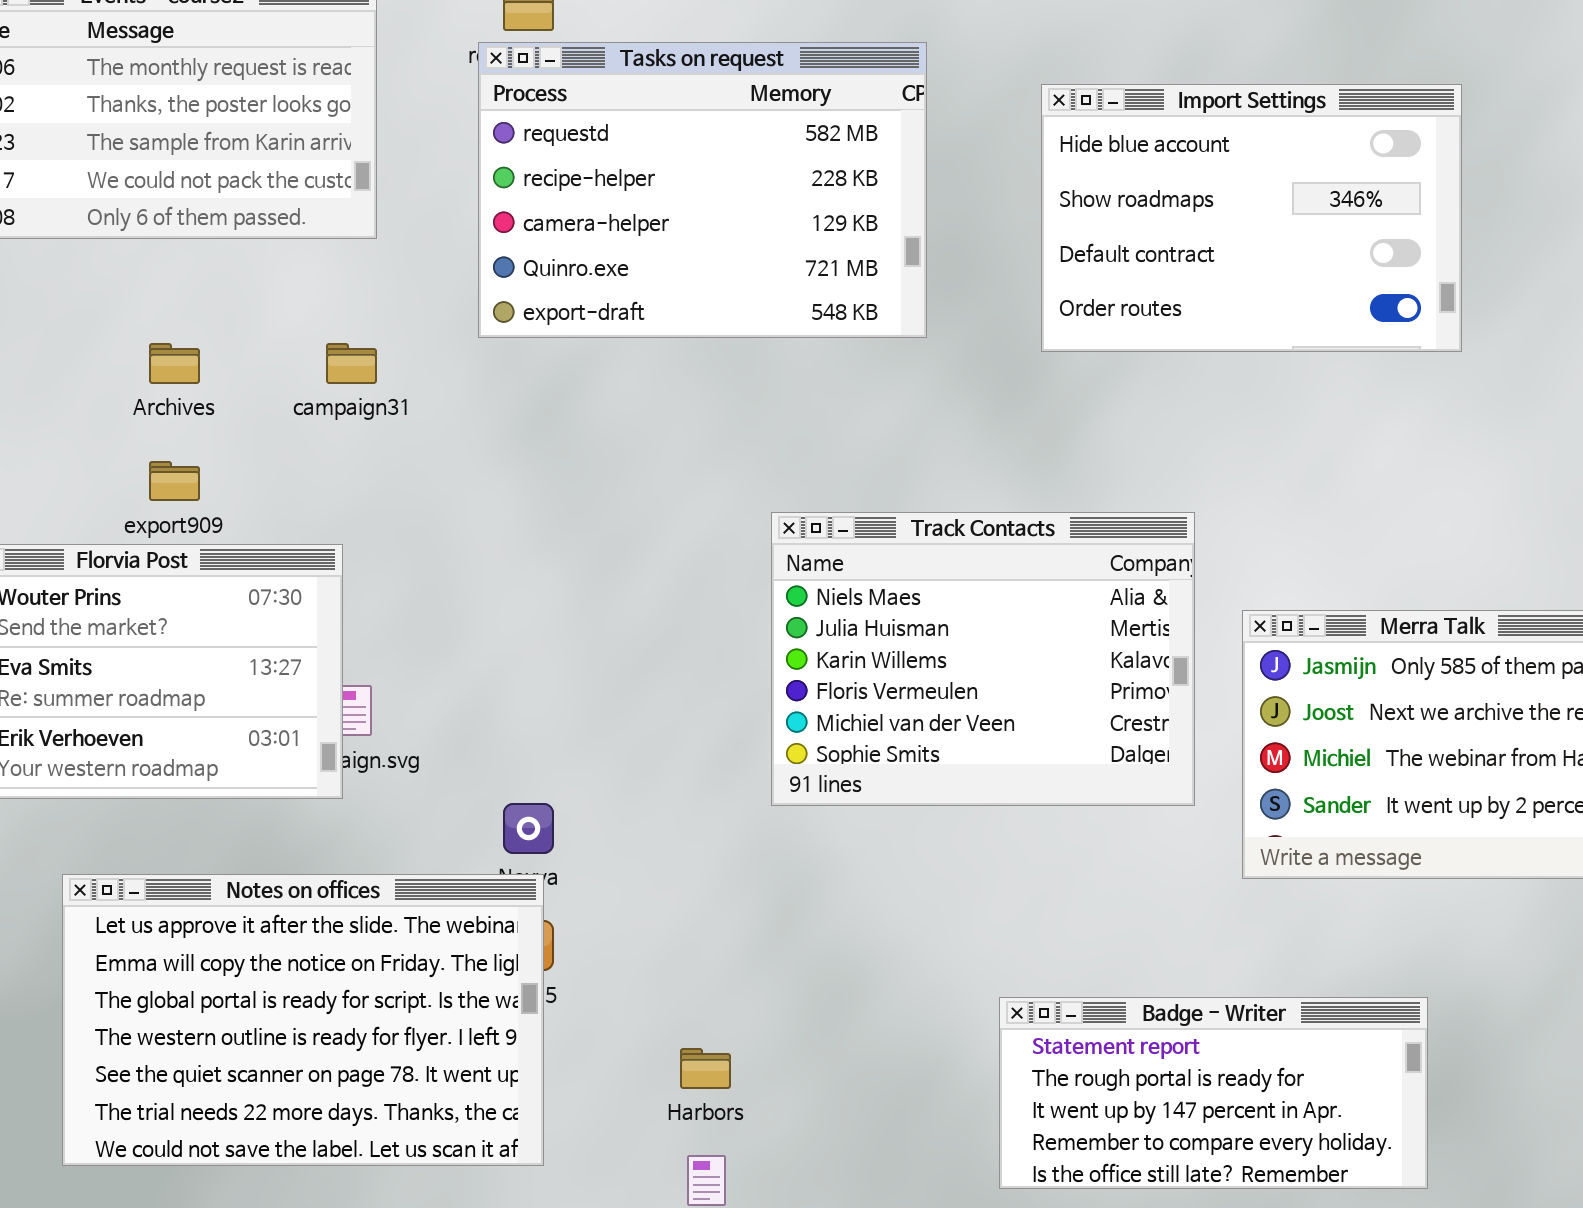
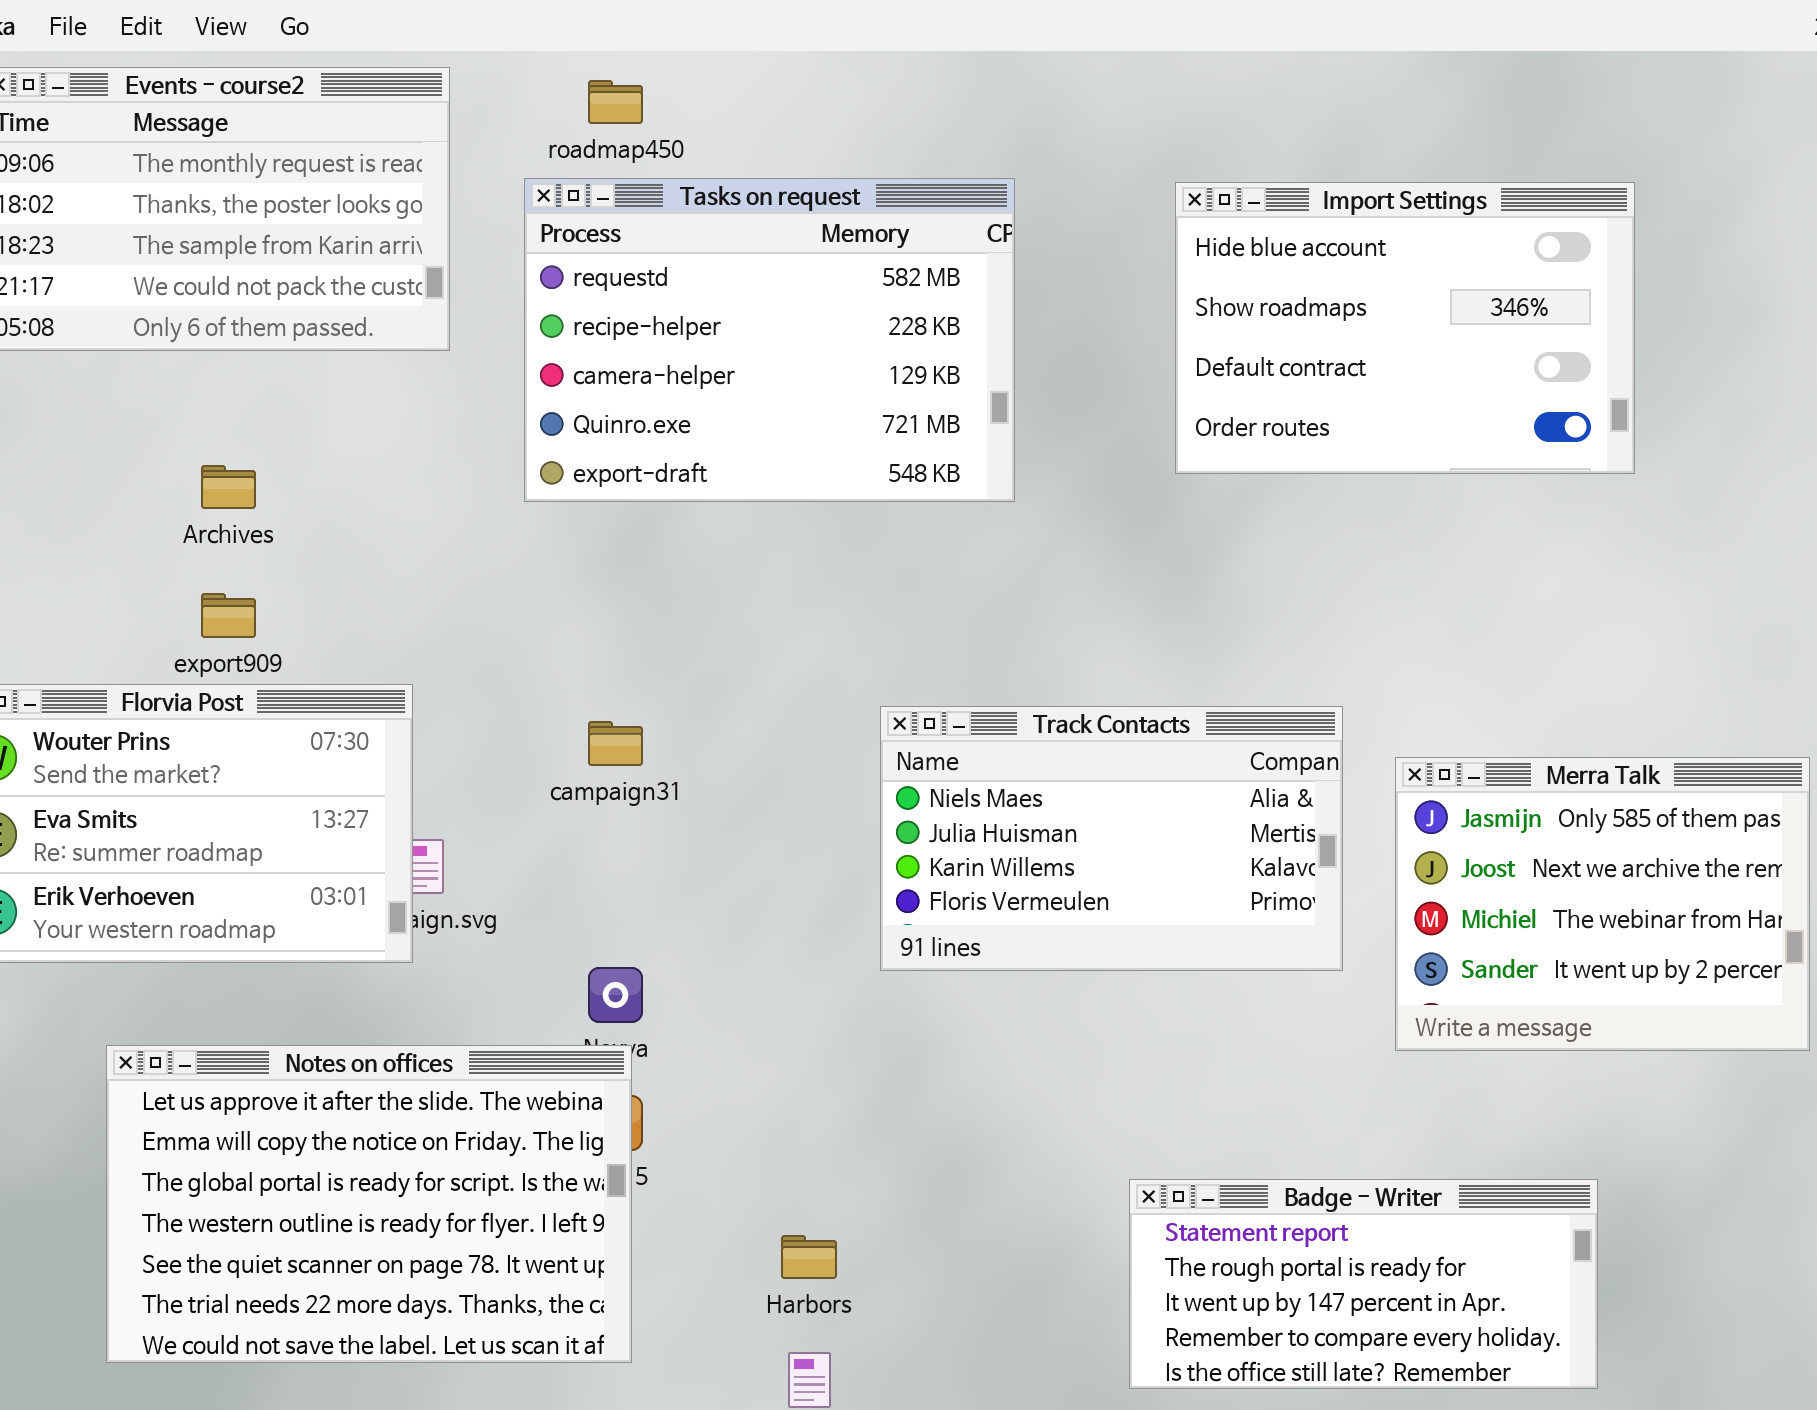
Tasks on request: [478,42,927,338] -> [524,178,1015,502], moved
campaign31: [326,343,377,384] -> [588,721,643,766], moved
Track Contacts: [771,512,1195,806] -> [880,706,1343,971], resized

